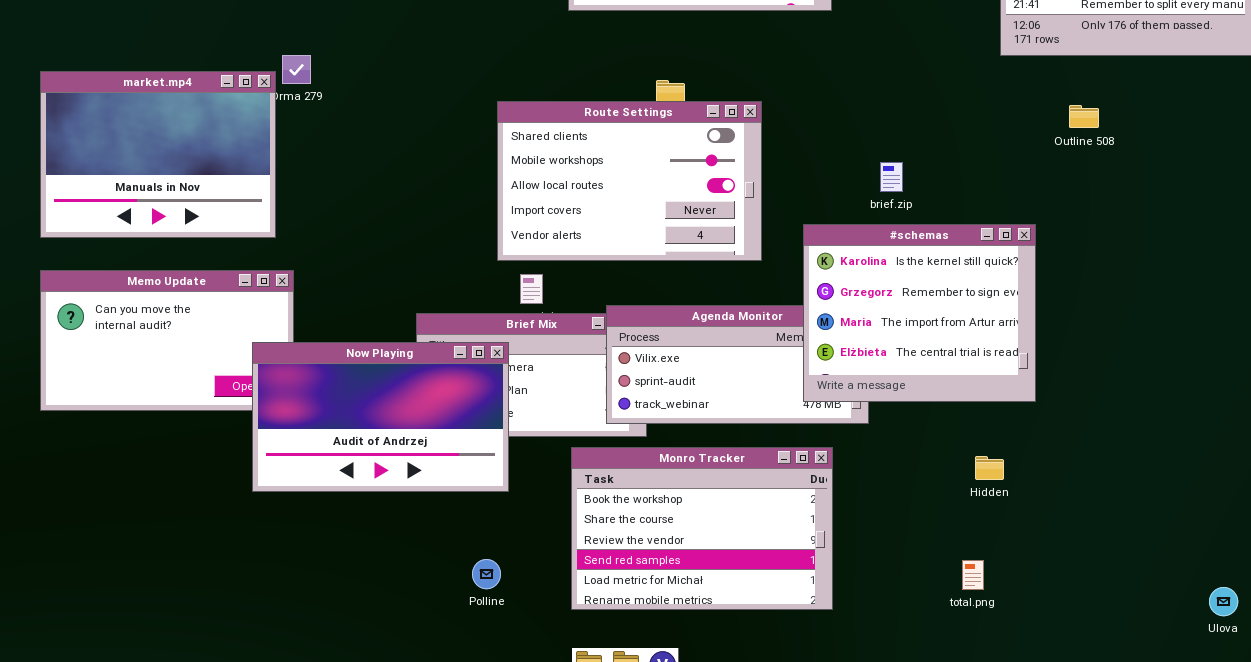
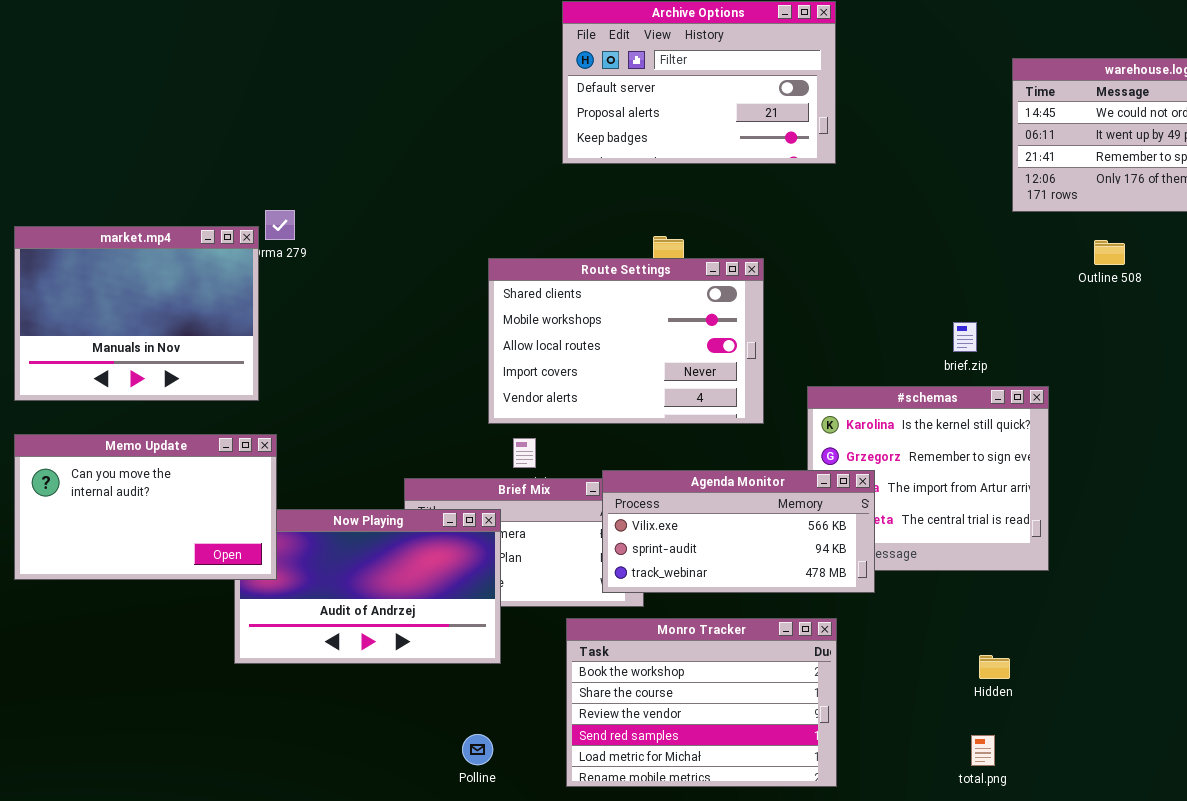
Outline 508: [1069,105,1099,128] -> [1094,240,1125,265], moved
brief.zip: [880,162,903,192] -> [953,322,977,352], moved
Memo Update: [40,270,294,411] -> [14,434,277,580], raised
Agenda Monitor: [606,305,869,424] -> [602,470,875,593], raised
Hidden: [975,456,1004,480] -> [979,655,1010,679], moved

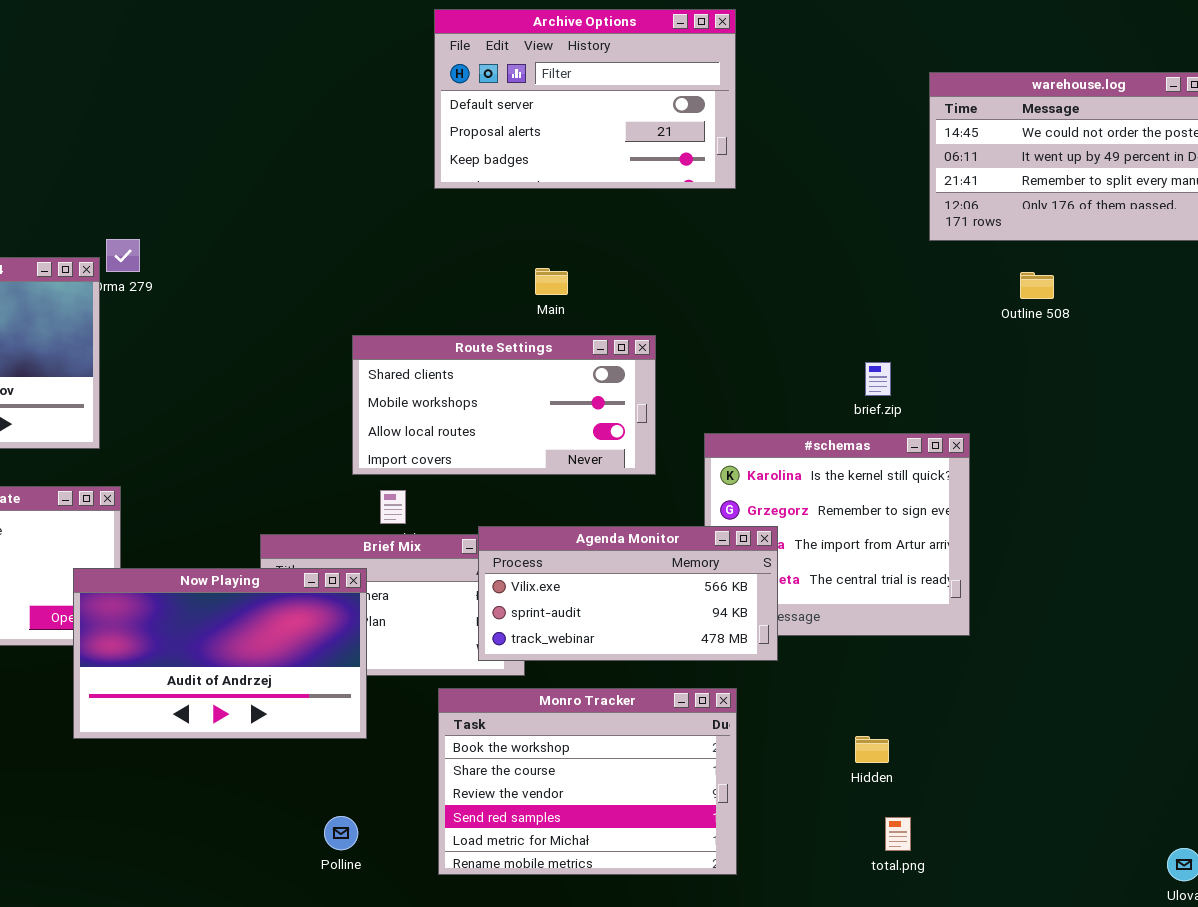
Route Settings: [488,258,764,424] -> [352,335,656,475], resized
Now Playing: [234,509,501,664] -> [73,568,367,739], raised
Hidden: [979,655,1010,679] -> [855,736,889,763], moved

